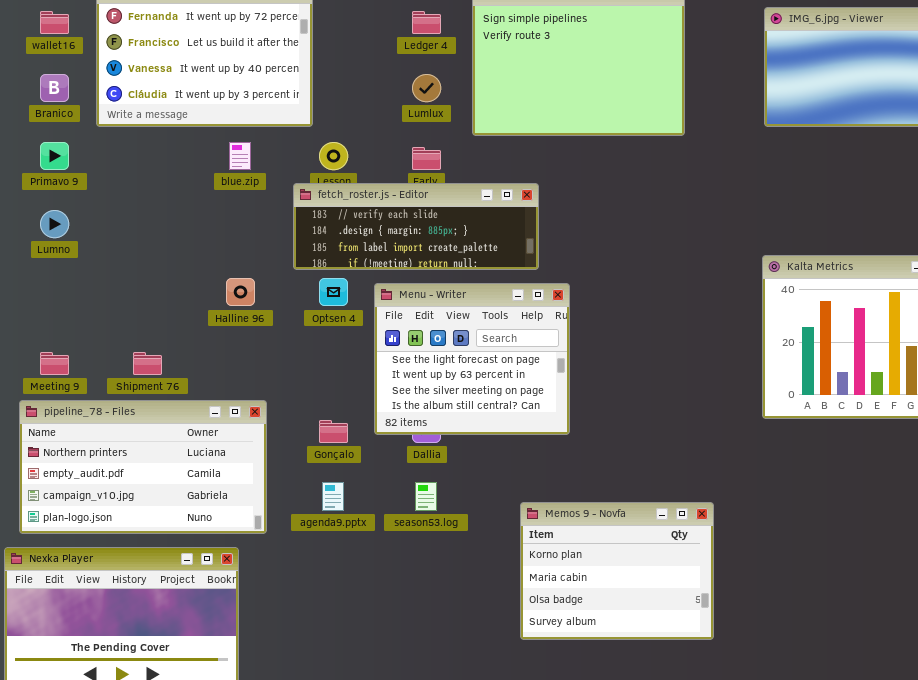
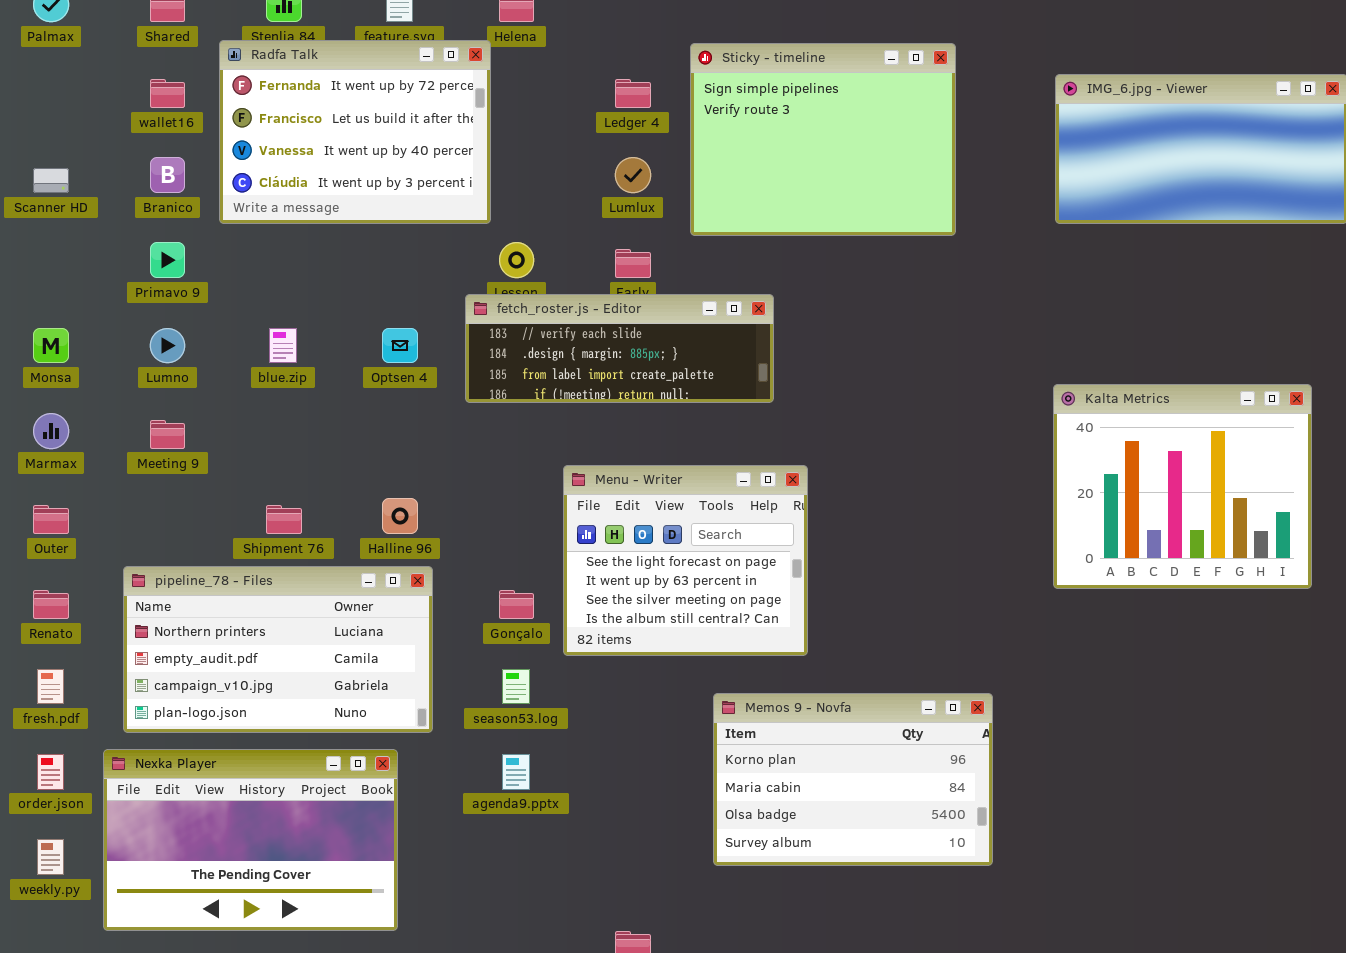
blue.zip: [229,142,251,170] -> [269,328,297,363], moved
Halline 96: [226,278,255,306] -> [382,498,418,534], moved
Optsen 4: [319,278,348,306] -> [382,328,418,363], moved
Menu - Writer: [374,283,570,435] -> [563,465,808,656], moved
Meeting 9: [40,352,69,375] -> [150,420,185,449], moved
agenda9.pptx: [322,482,344,511] -> [502,754,530,790], moved
season53.log: [415,482,437,511] -> [502,669,530,704], moved
Memos 9 - Novfa: [520,502,714,640] -> [713,693,993,866], resized

